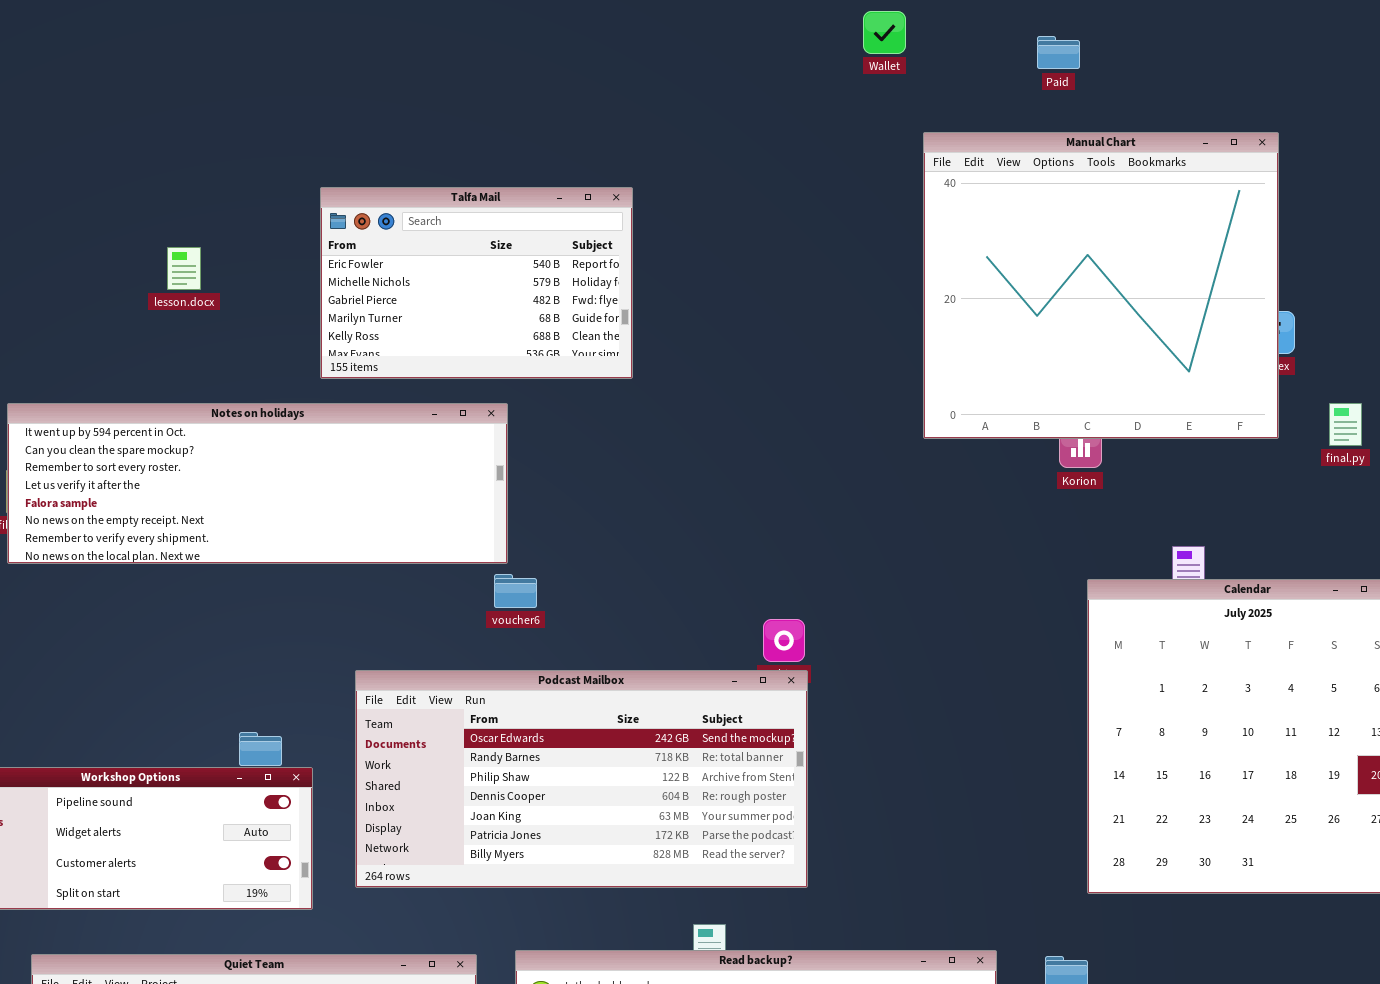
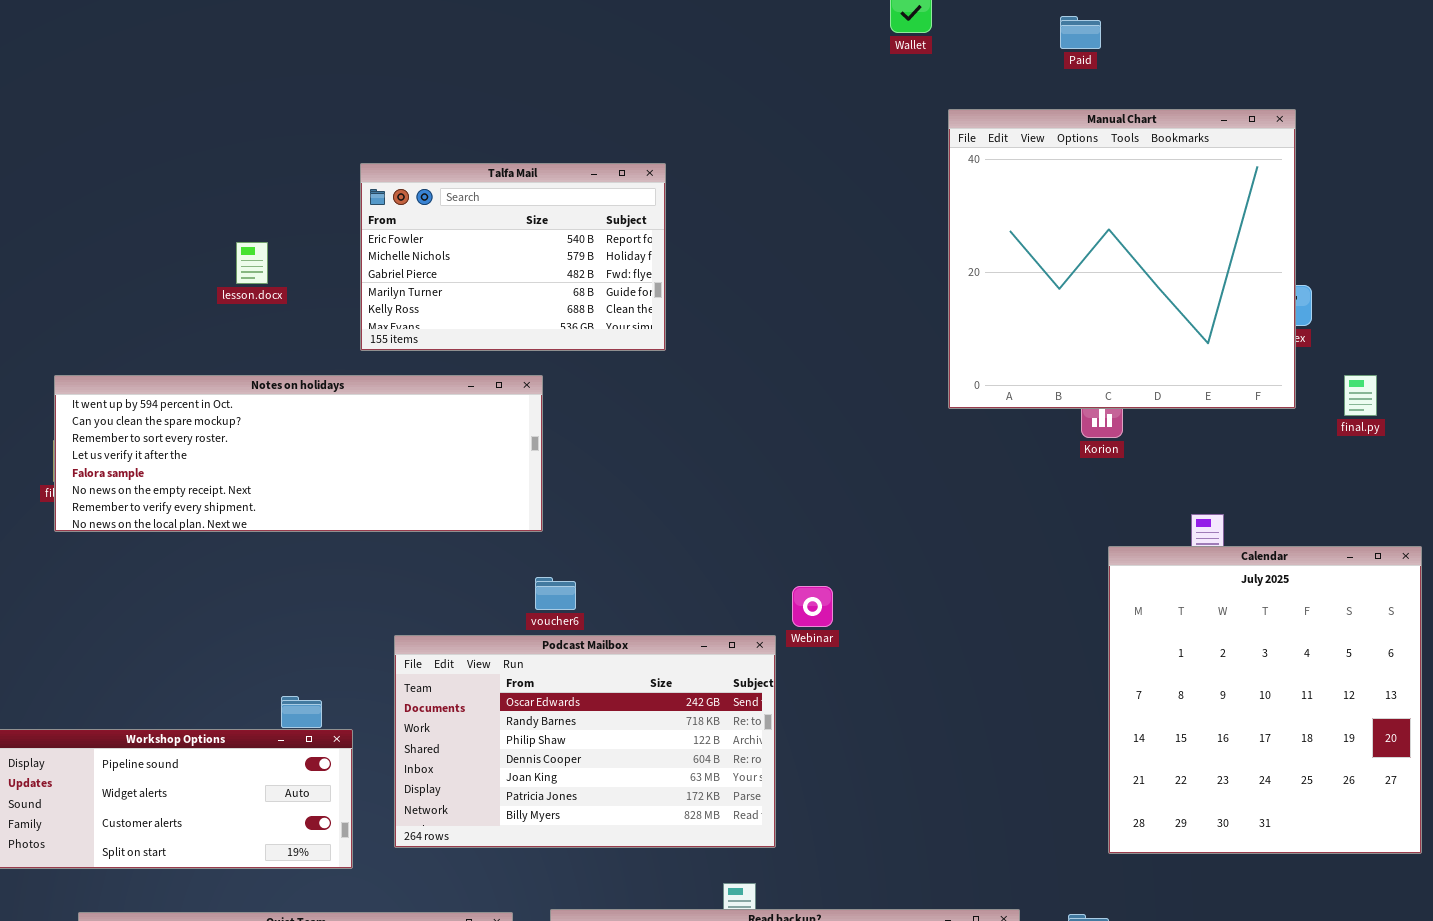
lesson.docx: [167,247,201,290] -> [236,242,268,284], moved
voucher6: [494,574,537,608] -> [535,577,576,610], moved
Podcast Mailbox: [355,670,808,888] -> [394,635,776,848], resized

